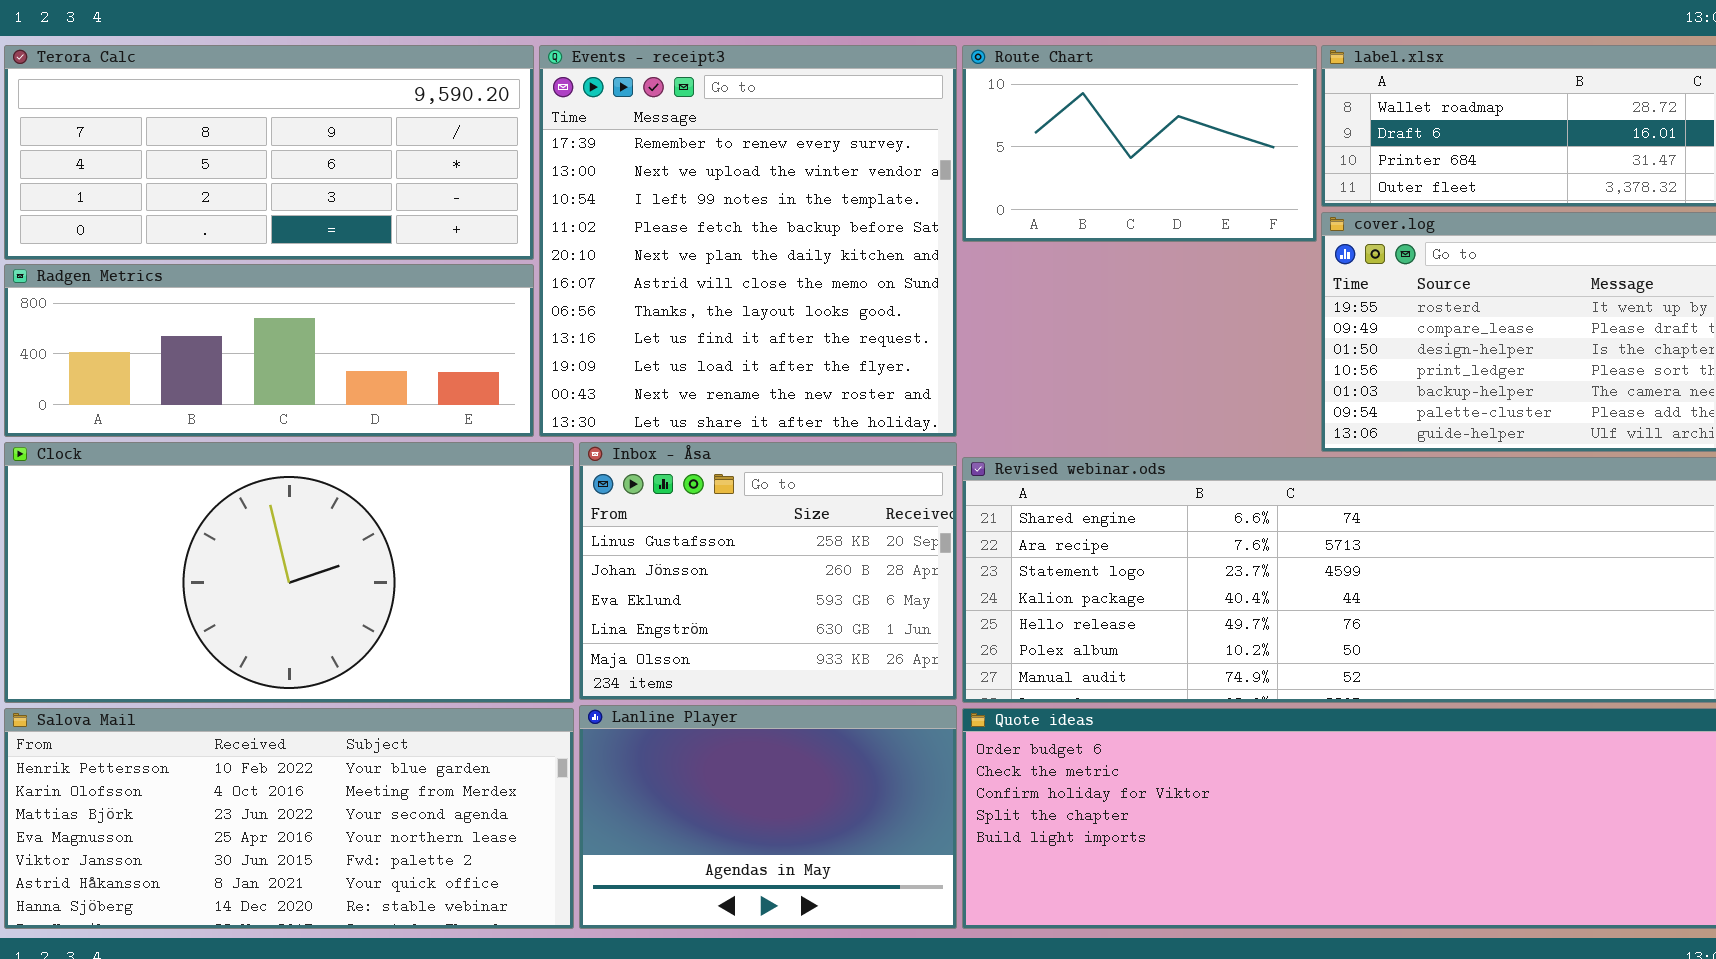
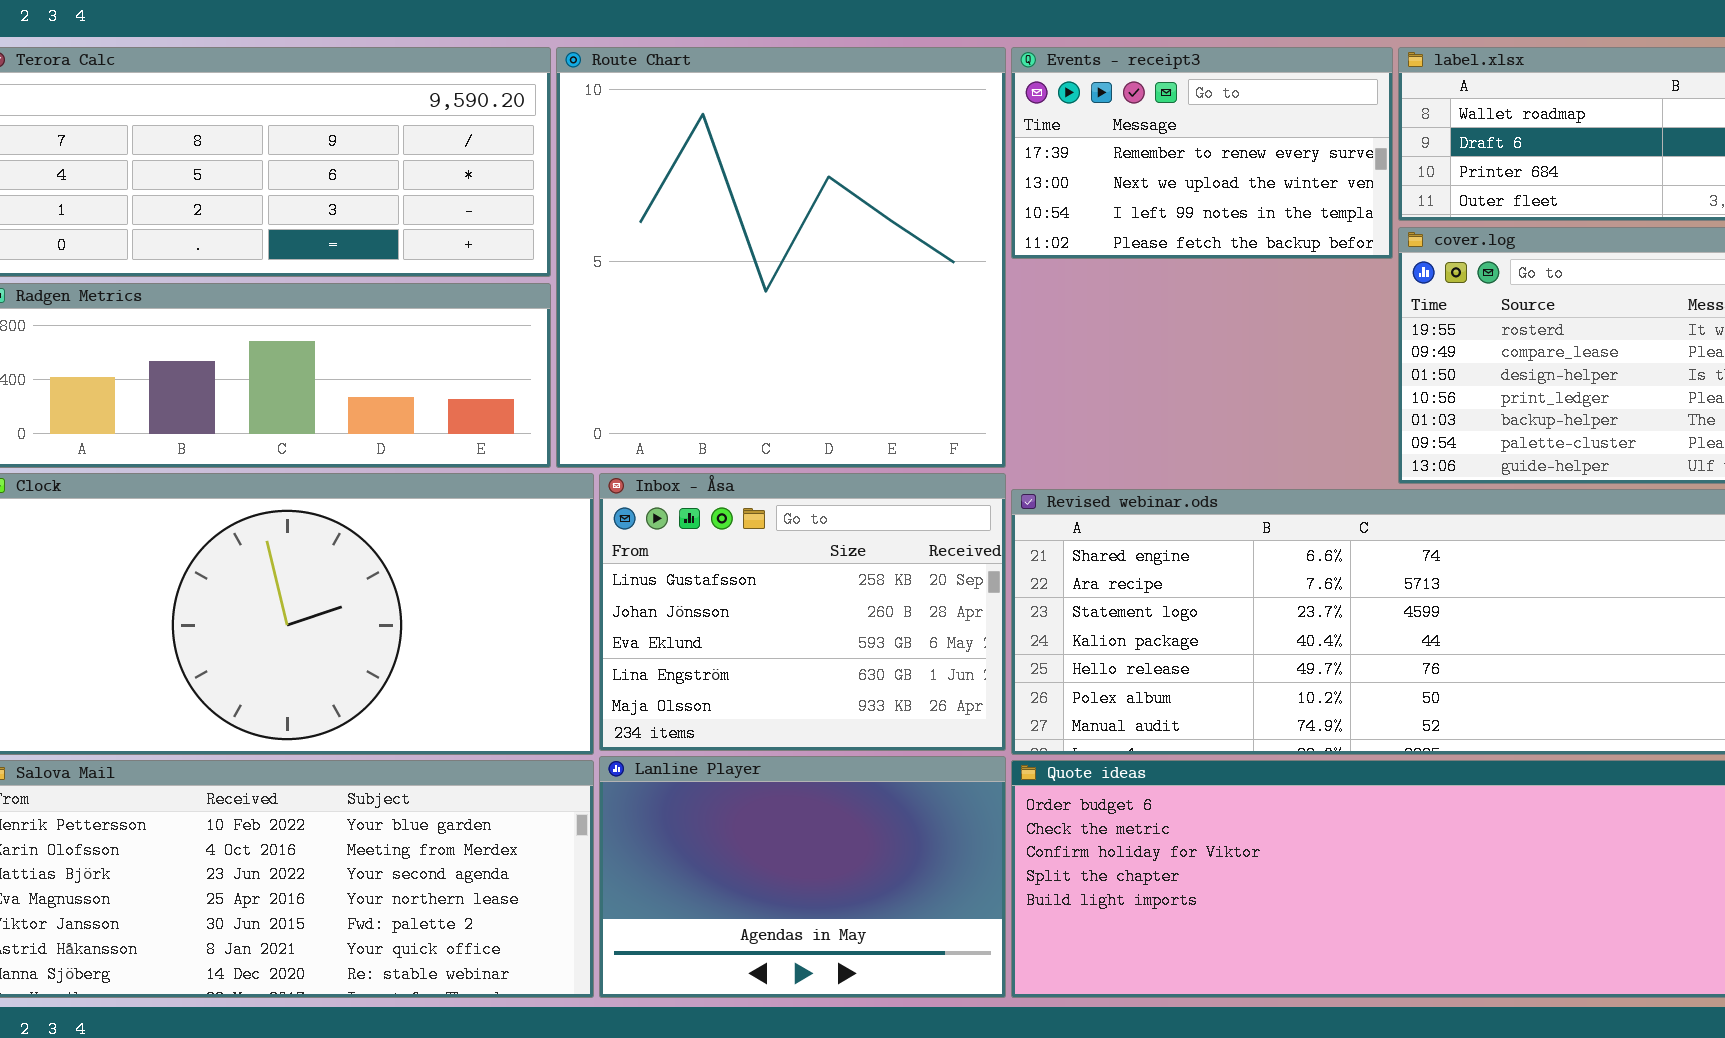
Events - receipt3: [539,45,957,437] -> [1011,47,1393,259], moved, resized
Route Chart: [962,45,1317,242] -> [556,47,1006,468], moved, resized

